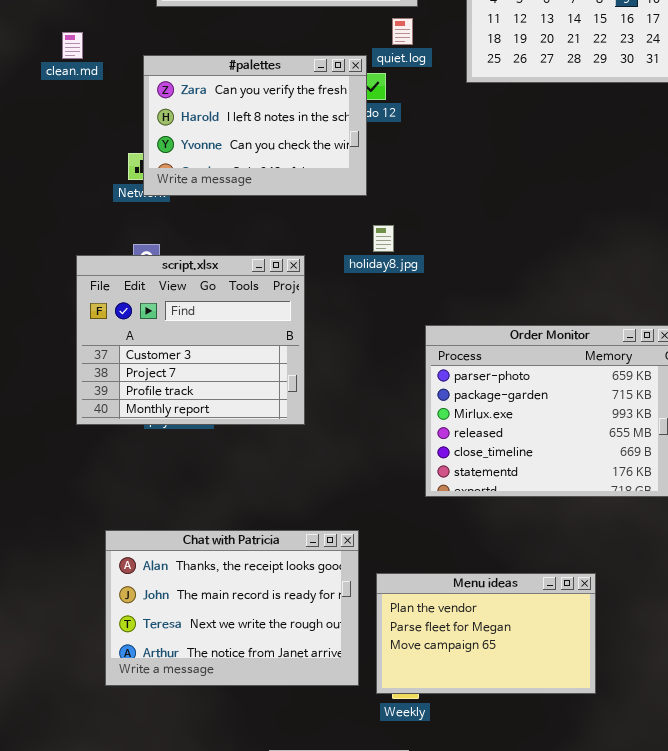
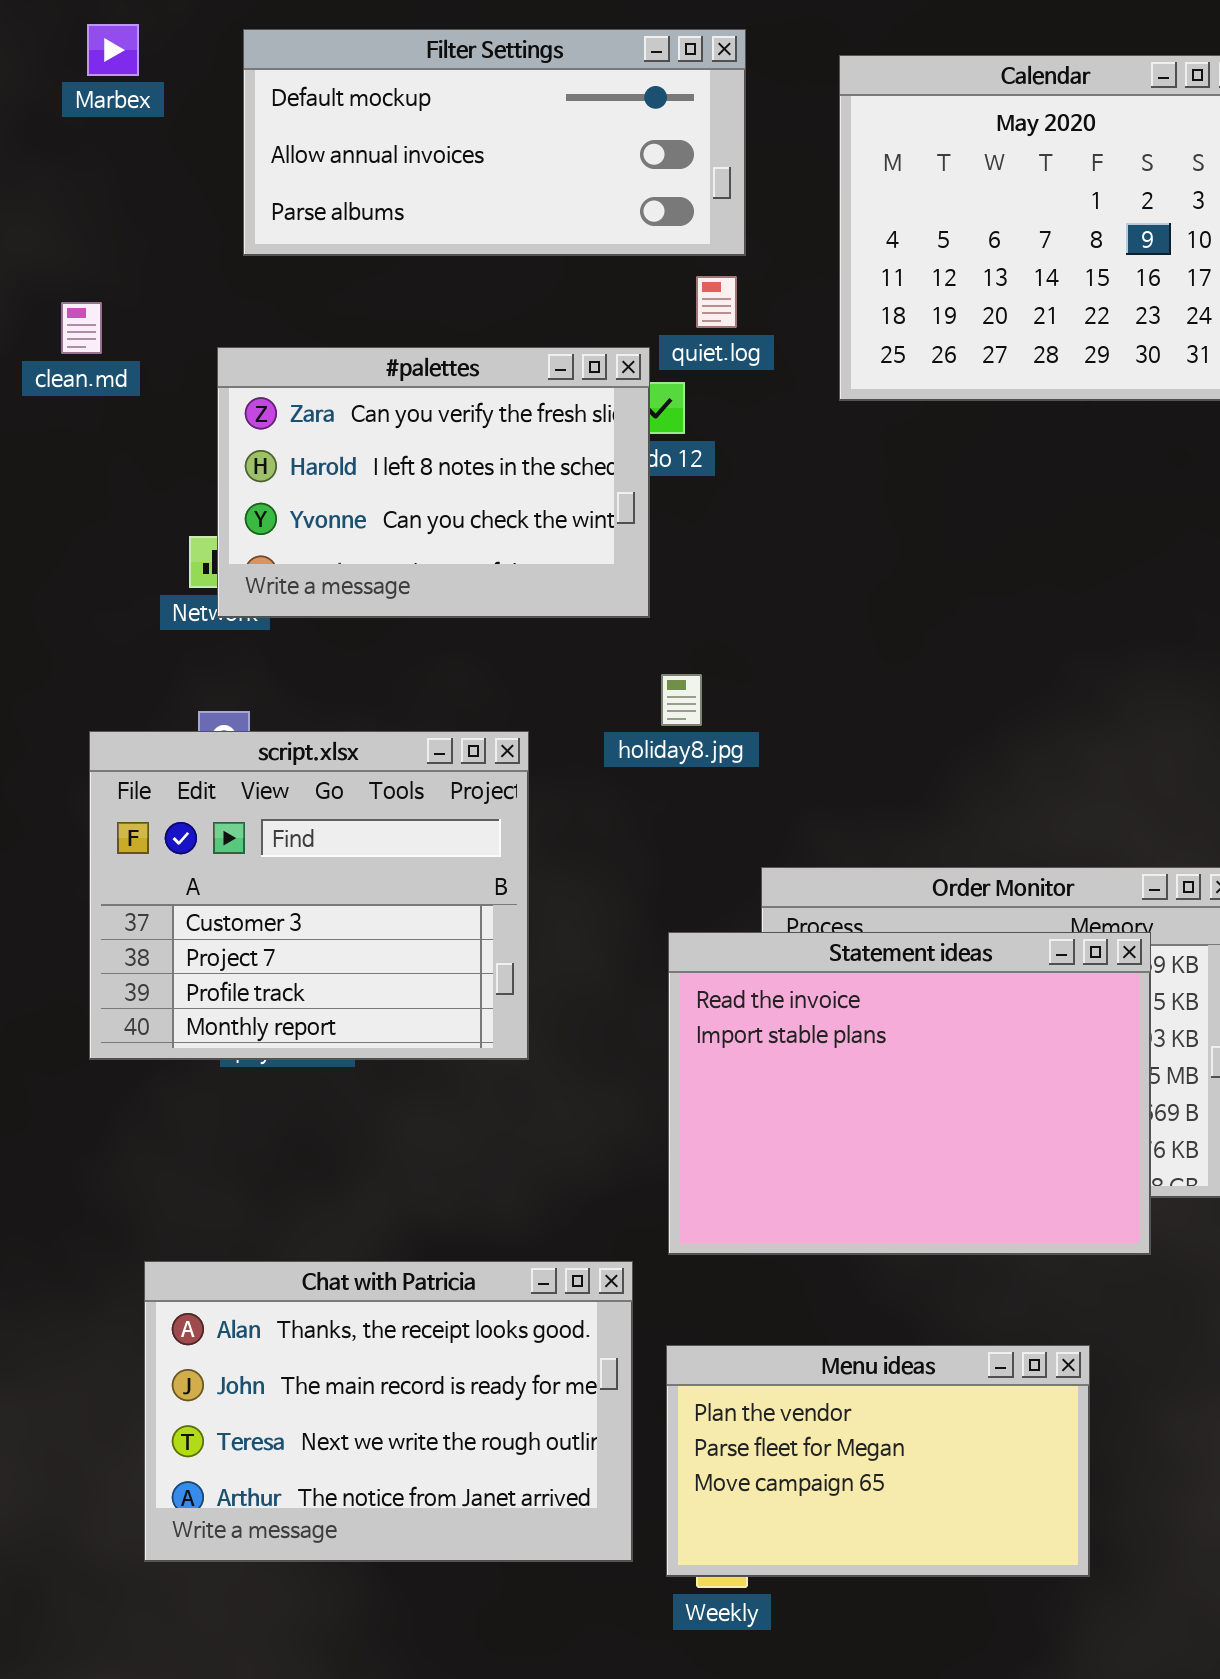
Statement ideas: none -> [668,932,1151,1255], opened

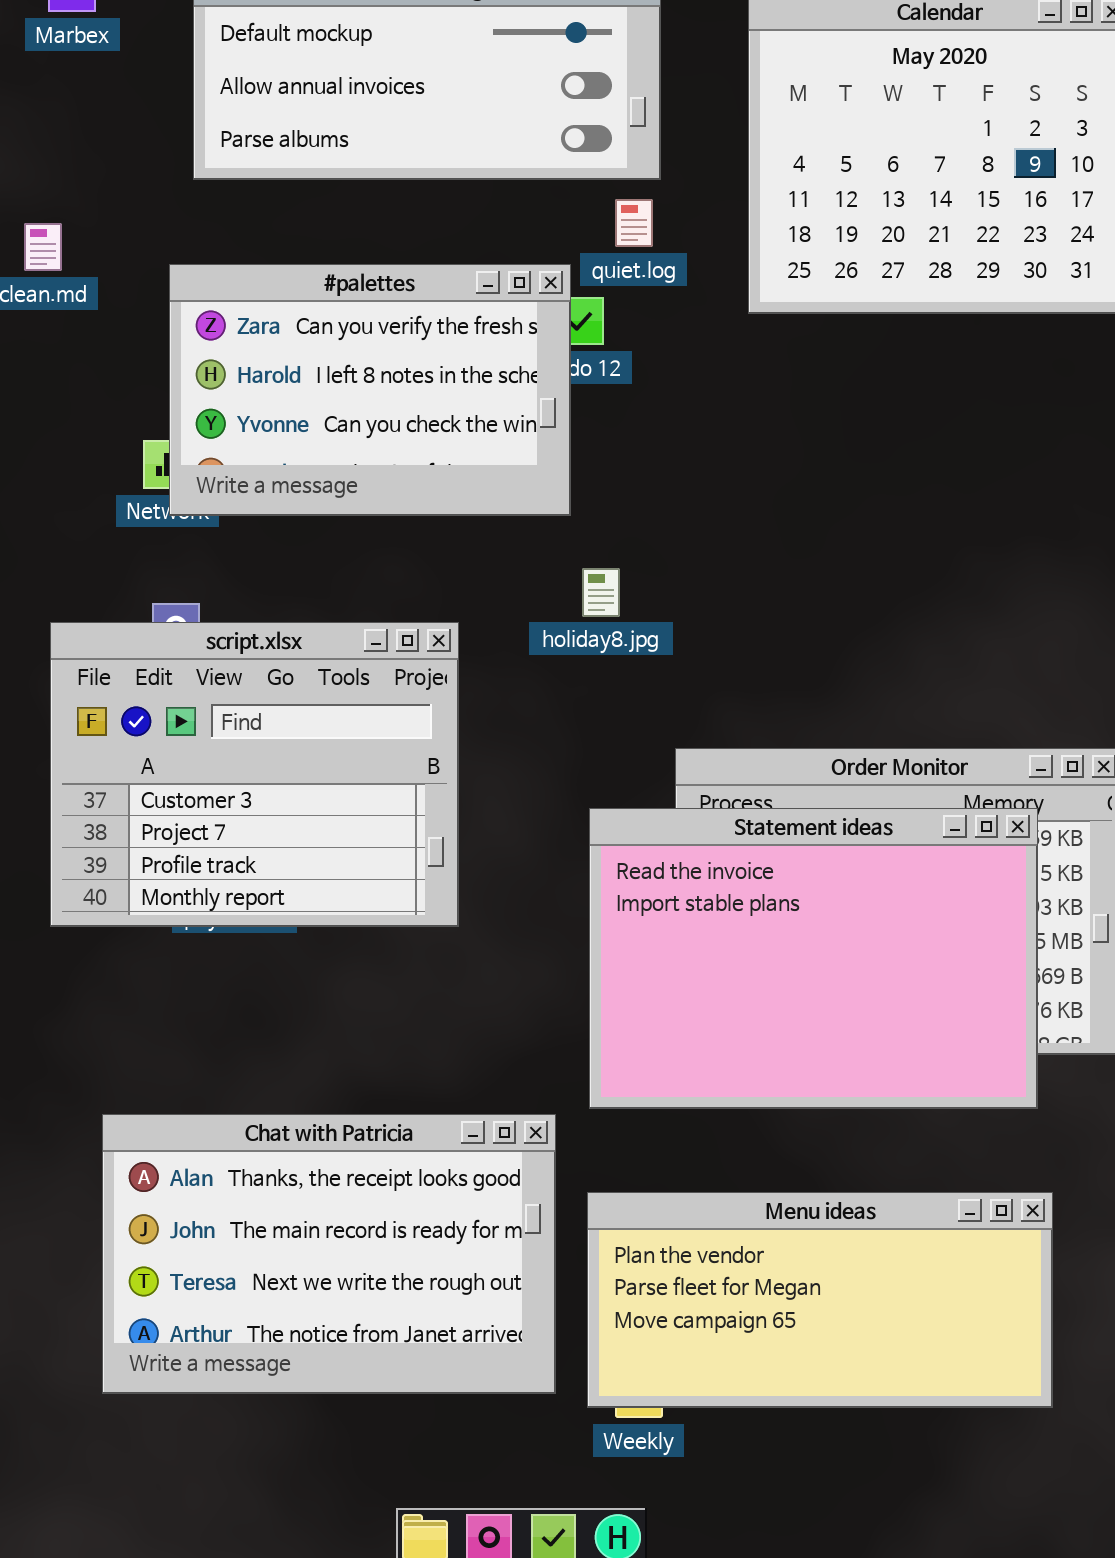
Menu ideas: [666,1345,1090,1577] -> [587,1192,1053,1408], resized

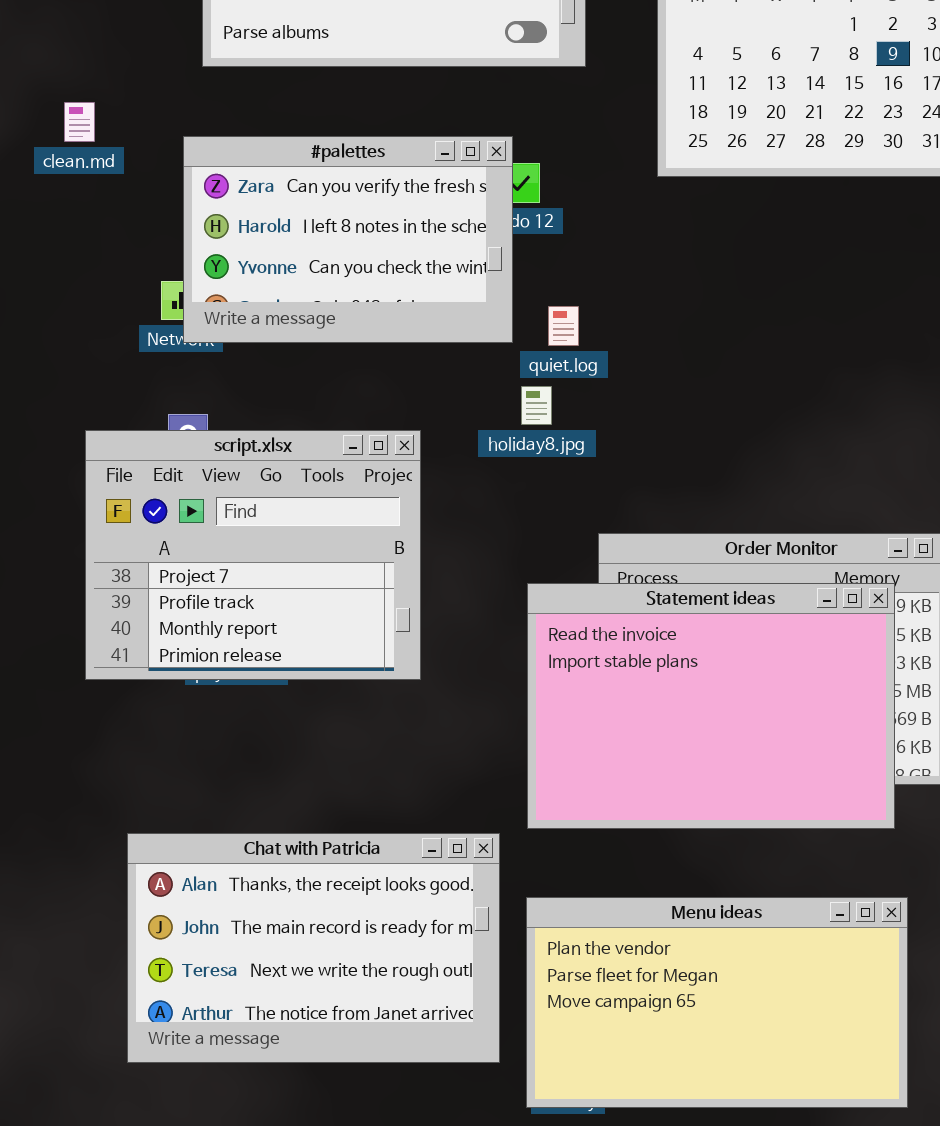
quiet.log: [615,199,653,247] -> [548,306,579,346], moved
script.xlsx: [50,622,459,927] -> [85,430,421,680], scrolled down 1 row
Menu ideas: [587,1192,1053,1408] -> [526,897,908,1108], resized

